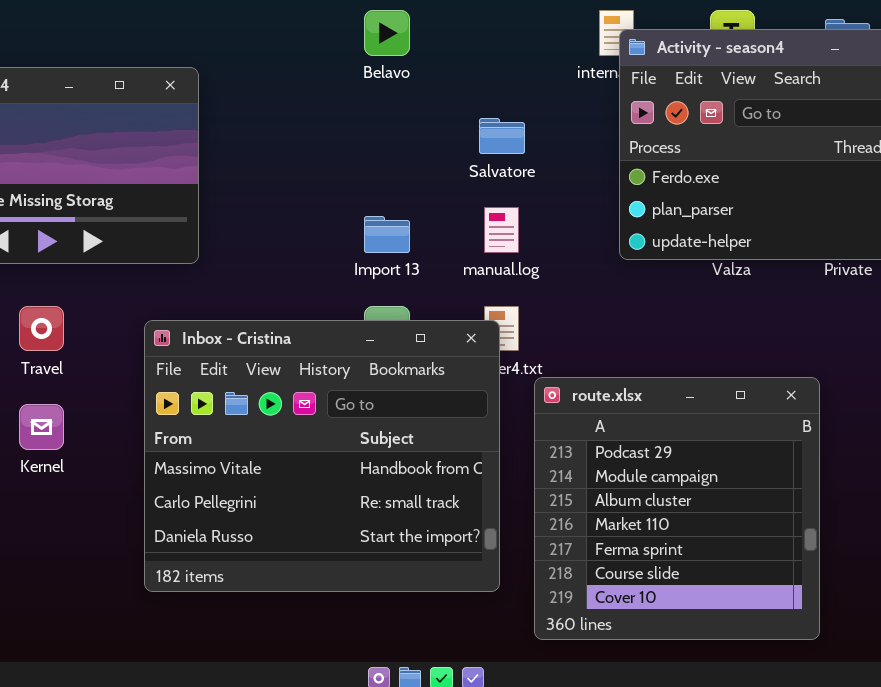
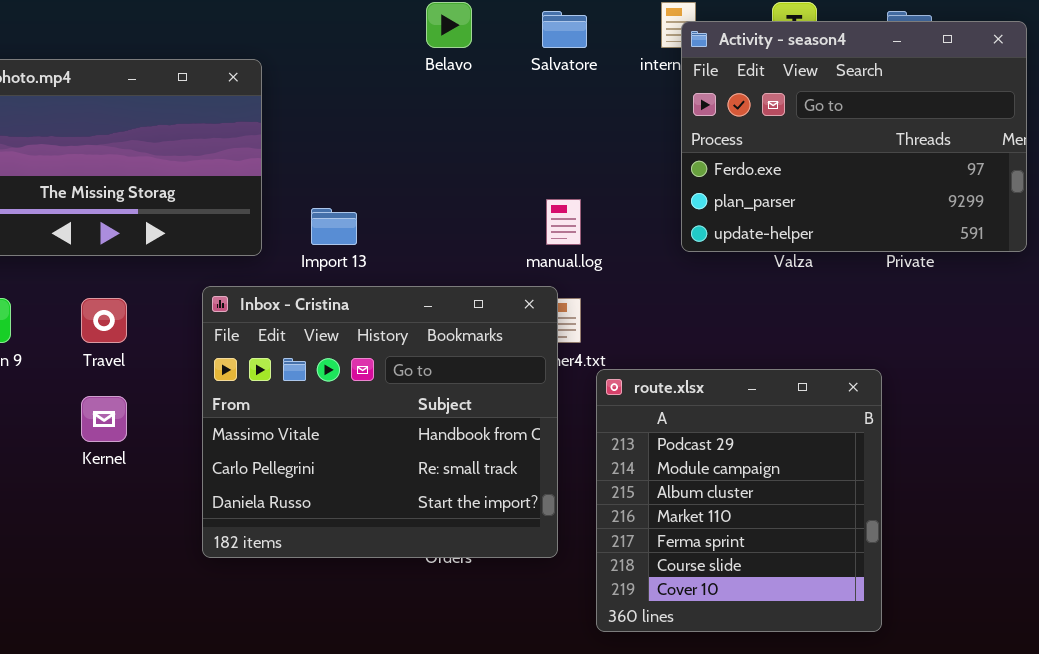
Salvatore: [479,118,525,154] -> [542,11,587,48], moved
Import 13: [364,216,410,253] -> [311,208,357,245], moved
Inbox - Cristina: [144,320,500,592] -> [202,286,558,558], moved

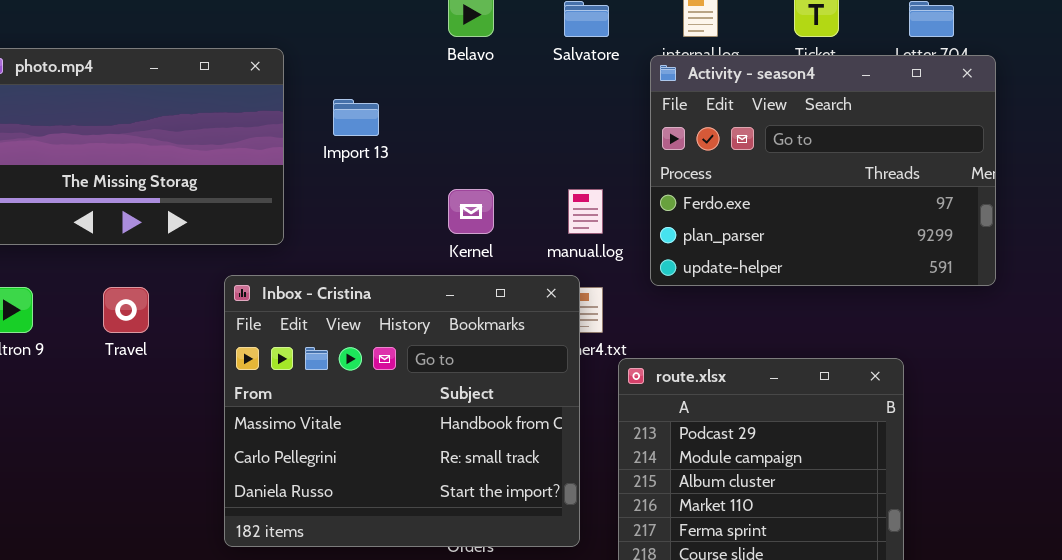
Activity - season4: [681,21,1027,252] -> [650,55,996,286], moved
Import 13: [311,208,357,245] -> [333,99,379,136], moved
Kernel: [81,396,127,442] -> [448,189,494,234], moved

